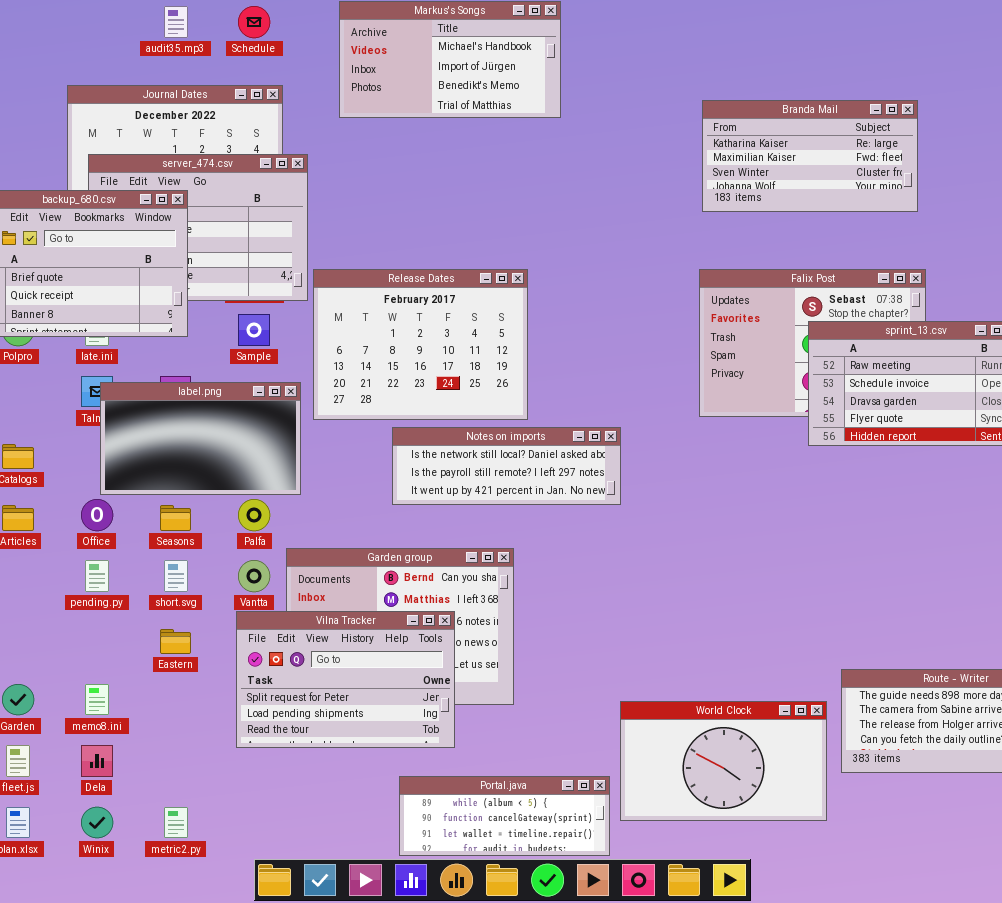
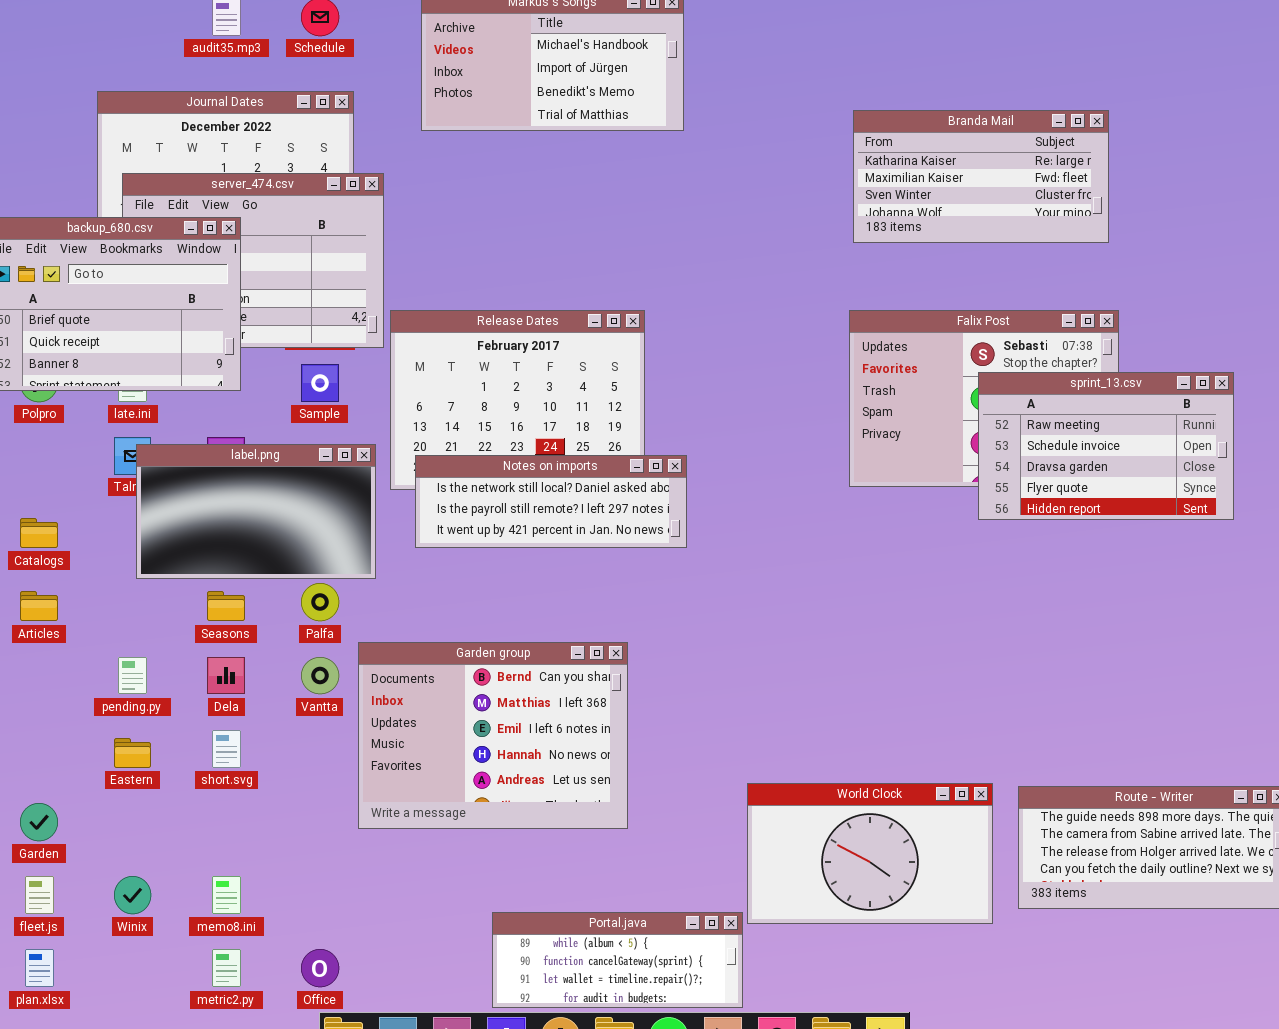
Notes on imports: [392,427,621,505] -> [415,455,687,548], moved
Office: [81,499,113,531] -> [301,949,339,987], moved
short.svg: [164,560,188,592] -> [212,730,241,768], moved
Vilna Tracker: [236,611,455,748] -> none, closed
Eastern: [160,629,191,654] -> [114,738,151,768], moved
memo8.ini: [85,684,109,715] -> [212,876,241,914], moved
World Clock: [620,701,827,821] -> [747,783,993,924], moved
Dela: [81,745,113,777] -> [207,657,245,694], moved
Winix: [81,807,113,838] -> [114,876,151,914], moved

